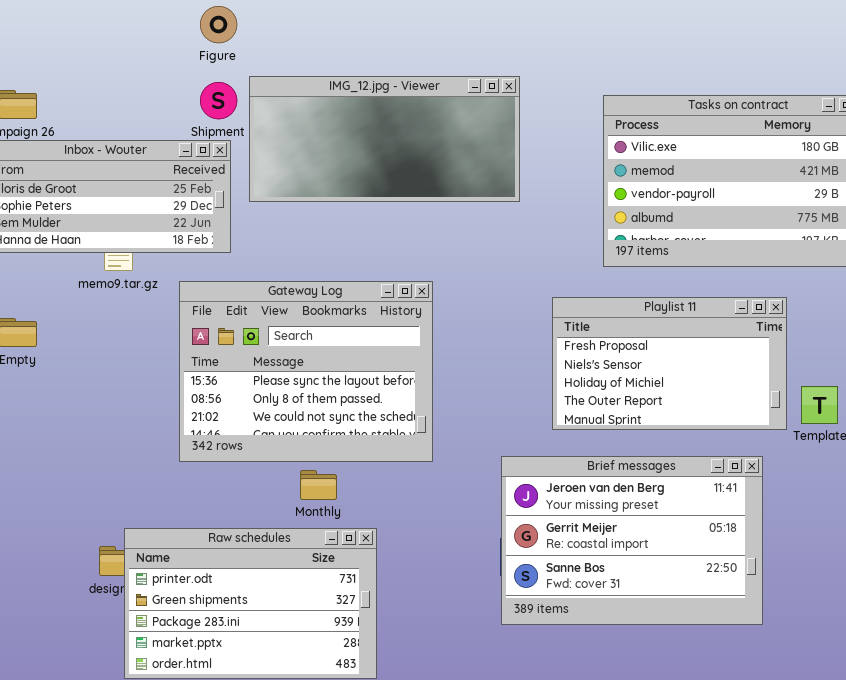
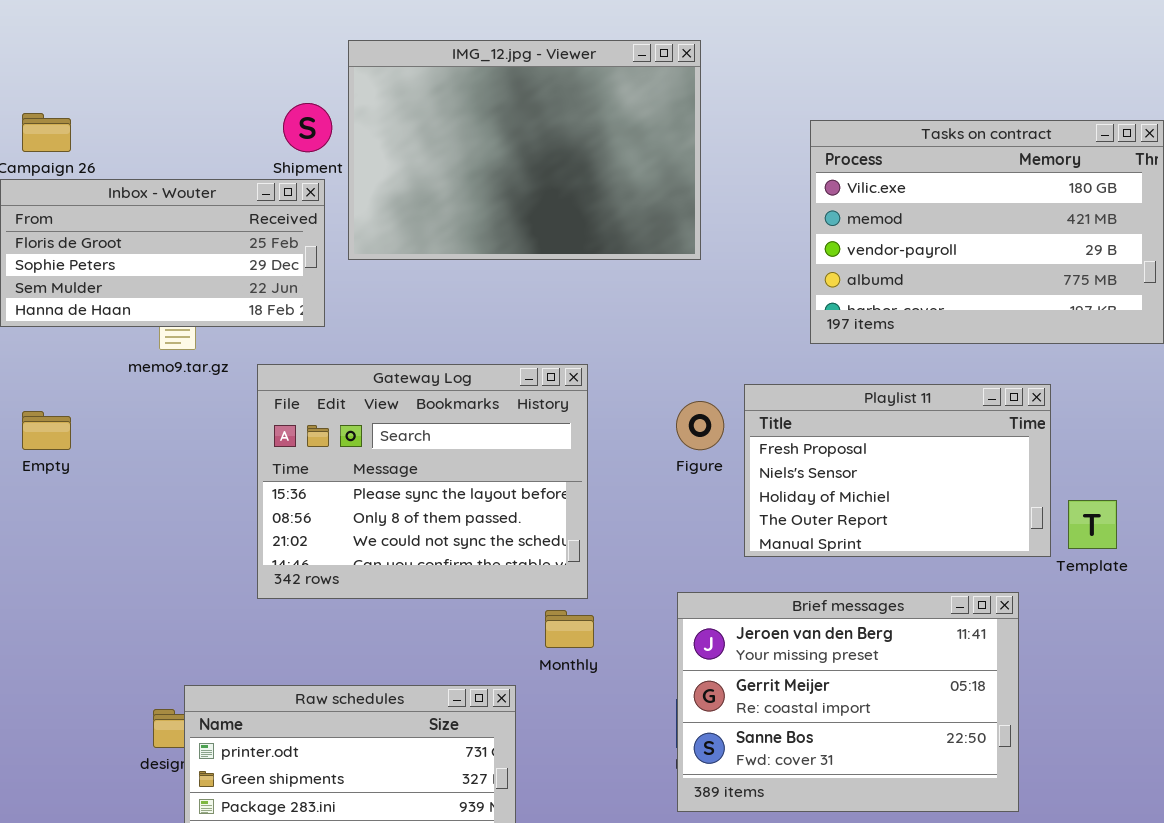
Figure: [200,6,237,43] -> [676,401,724,450], moved
IMG_12.jpg - Viewer: [249,76,520,202] -> [348,40,701,260], resized
Monthly: [300,470,337,500] -> [545,610,594,648], moved

